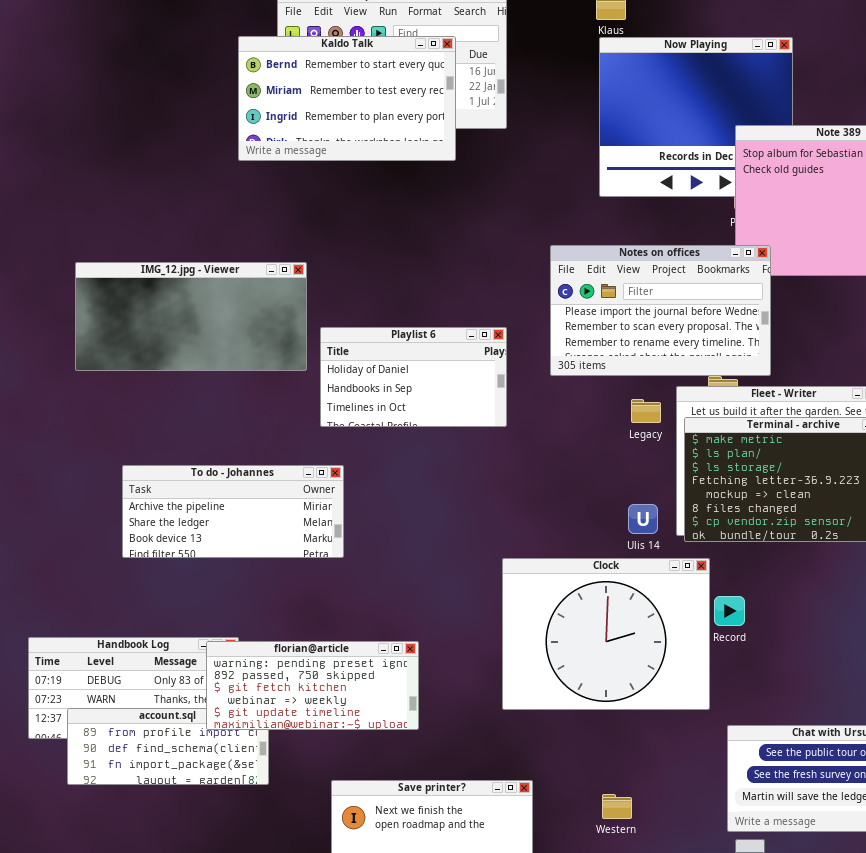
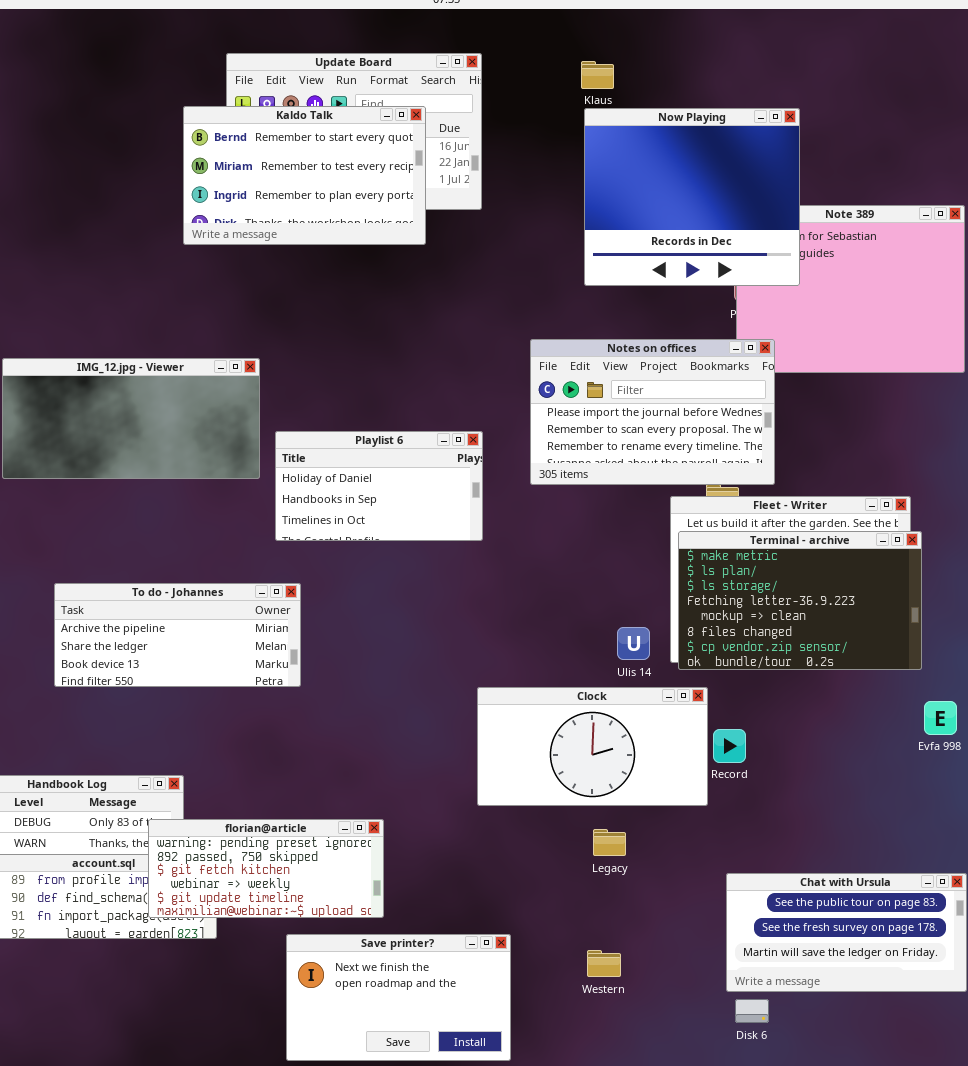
Now Playing: [599,37,793,197] -> [584,108,800,286], raised
Legacy: [631,399,661,423] -> [593,829,626,856], moved
Clock: [502,558,710,710] -> [477,687,708,806], resized
florian@article: [206,641,419,730] -> [148,819,384,918], moved

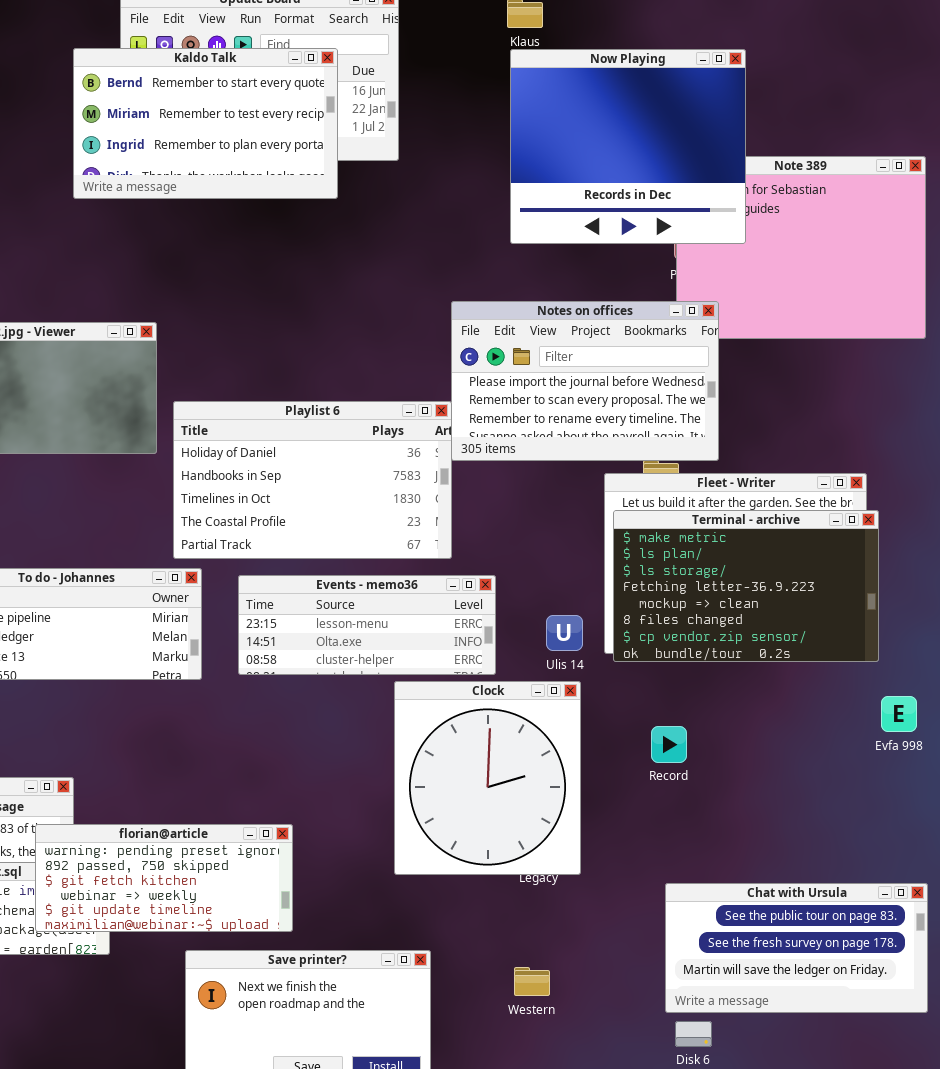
Playlist 6: [275,431,483,541] -> [173,401,452,559], resized
Events - memo36: none -> [238,575,496,675], opened
Clock: [477,687,708,806] -> [394,681,581,875], resized

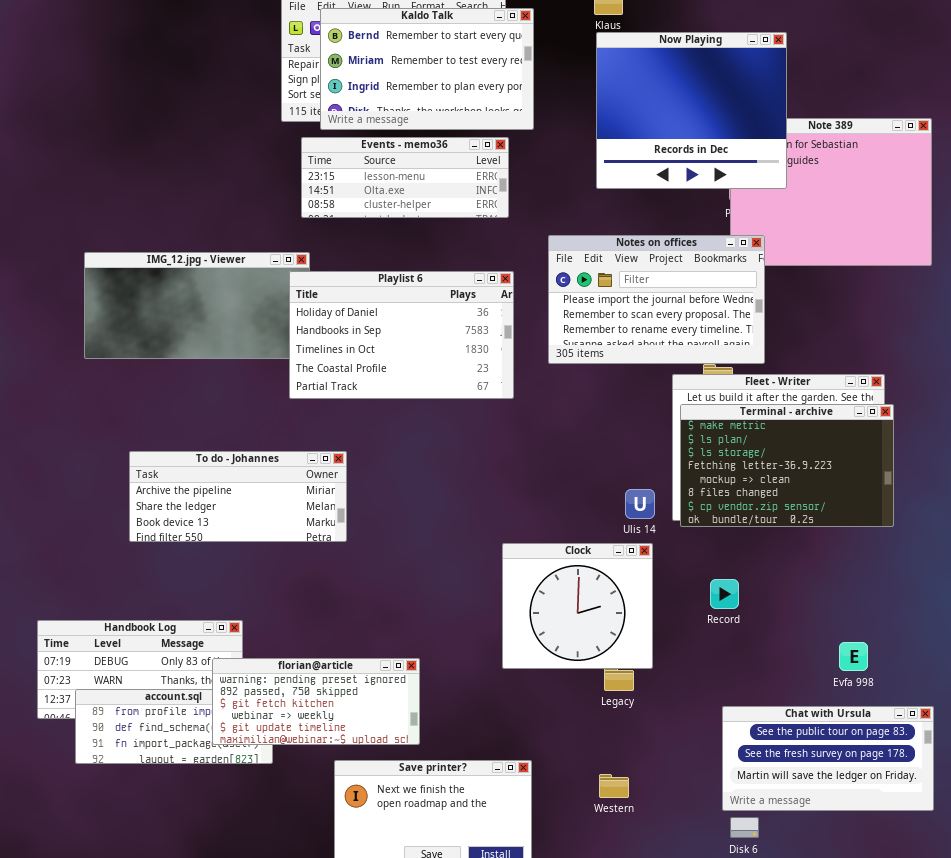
Kaldo Talk: [73,48,338,199] -> [320,8,534,130], moved
Playlist 6: [173,401,452,559] -> [289,271,514,399], moved
Events - memo36: [238,575,496,675] -> [301,137,509,218], moved
Clock: [394,681,581,875] -> [502,543,653,669], resized
Evfa 998: [881,696,917,732] -> [839,642,868,671], moved

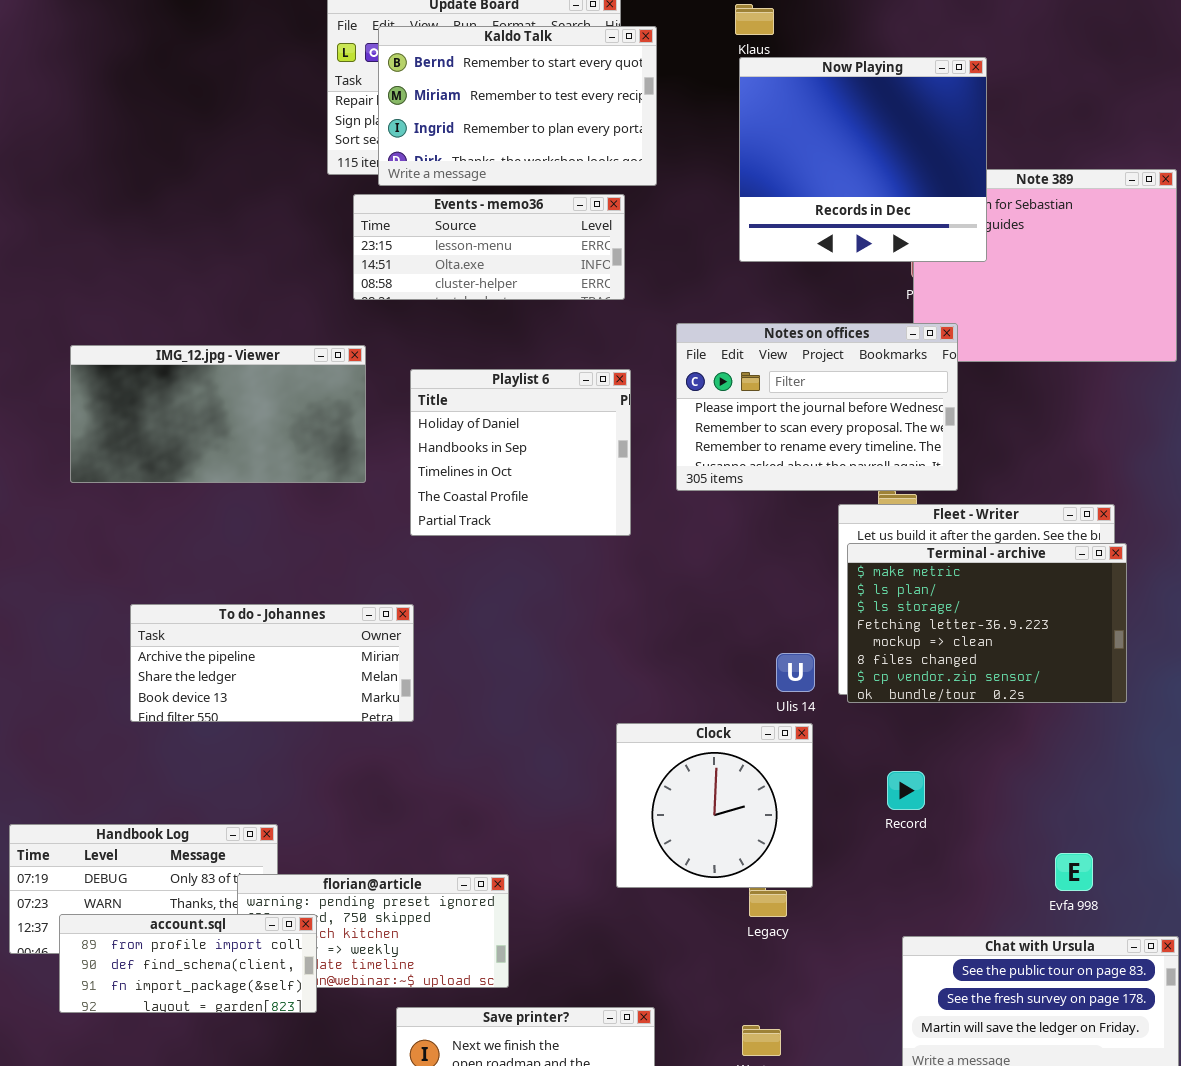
Playlist 6: [289,271,514,399] -> [410,369,631,536], resized
account.sql: [75,689,273,764] -> [59,914,317,1013], raised

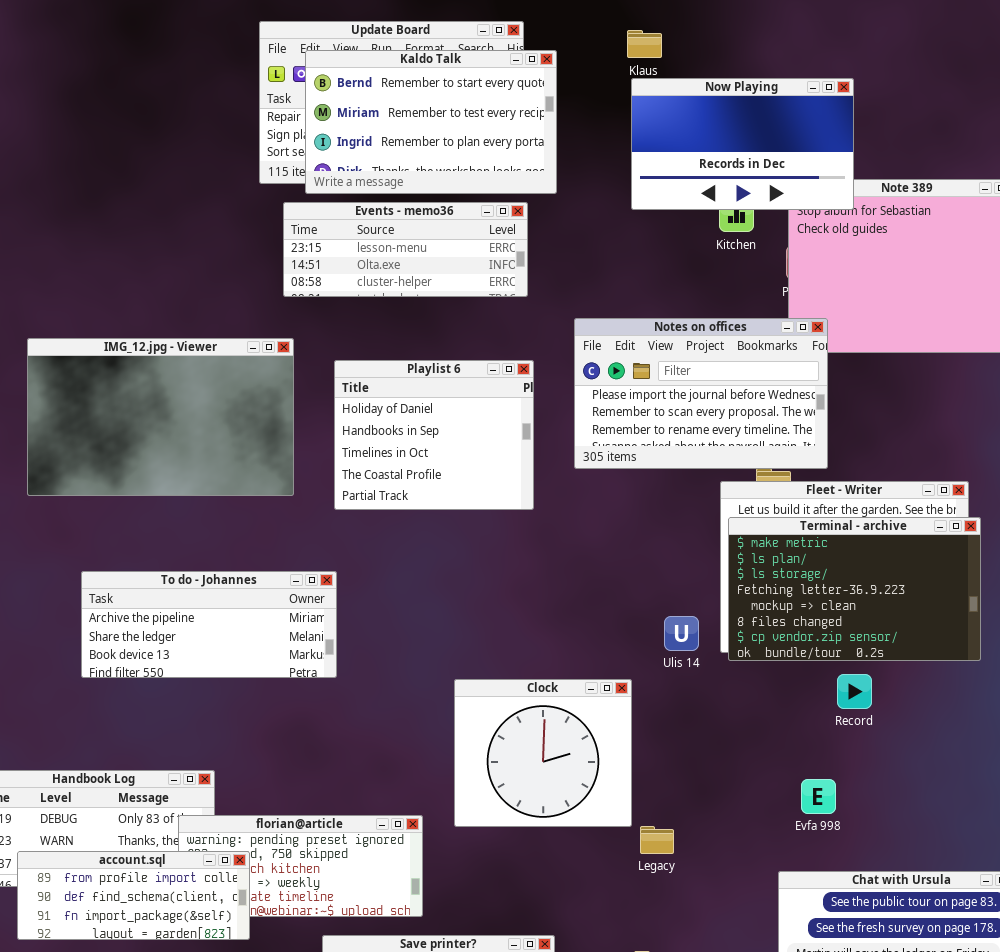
Now Playing: [739,57,987,262] -> [631,78,854,210], resized
IMG_12.jpg - Viewer: [70,345,366,483] -> [27,338,294,496], resized
Clock: [616,723,813,888] -> [454,679,632,827], moved
Record: [887,771,925,810] -> [837,674,872,709], moved
Evfa 998: [1055,853,1093,891] -> [801,779,836,814], moved

